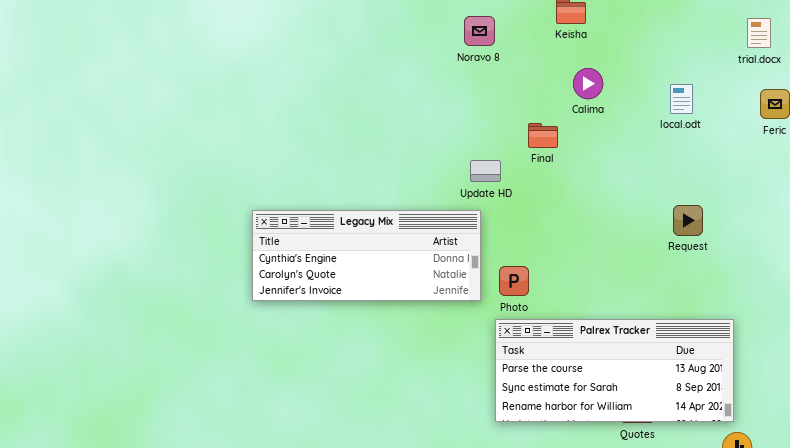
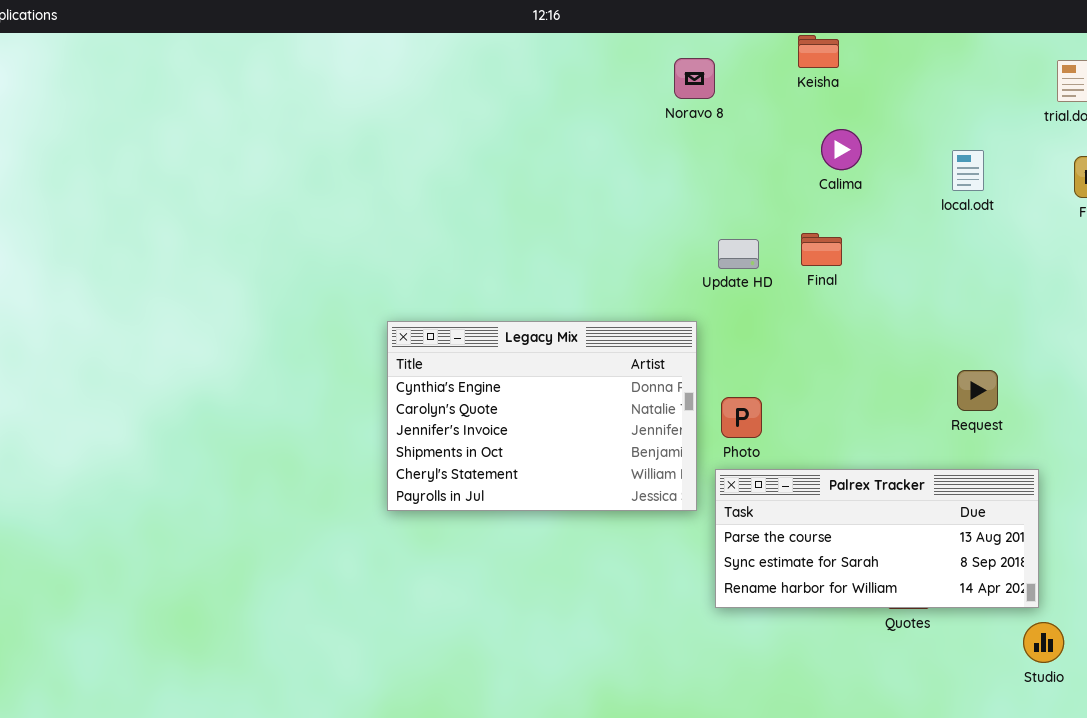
Final: [528,123,558,148] -> [801,233,842,266], moved
Update HD: [470,160,501,182] -> [718,239,759,269], moved
Request: [673,205,703,236] -> [957,370,998,411], moved
Legacy Mix: [252,210,481,301] -> [387,321,697,511], resized

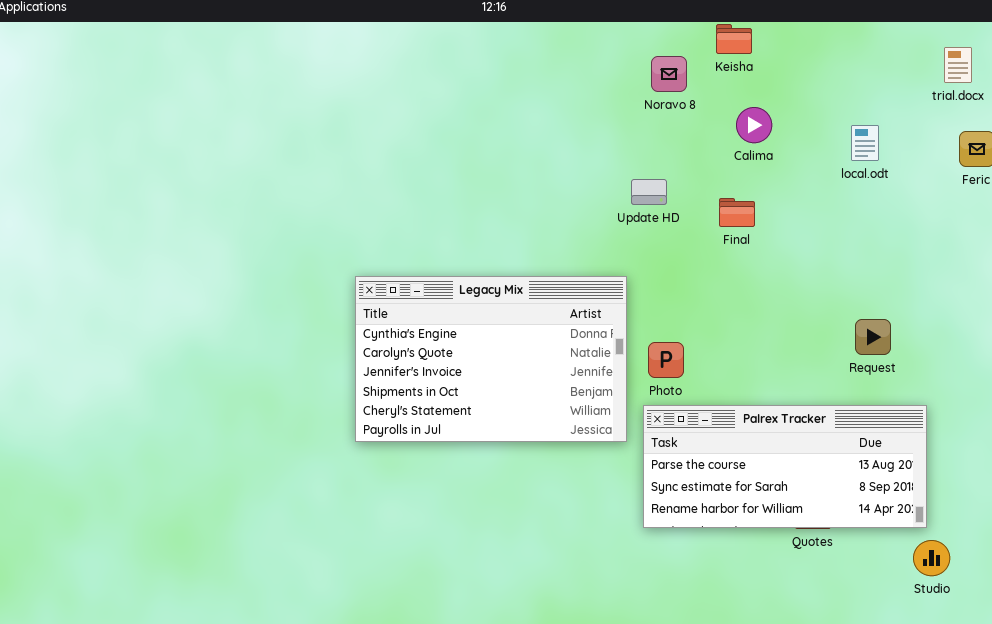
Noravo 8: [674,58,715,99] -> [651,56,687,92], moved
Update HD: [718,239,759,269] -> [631,179,667,205], moved

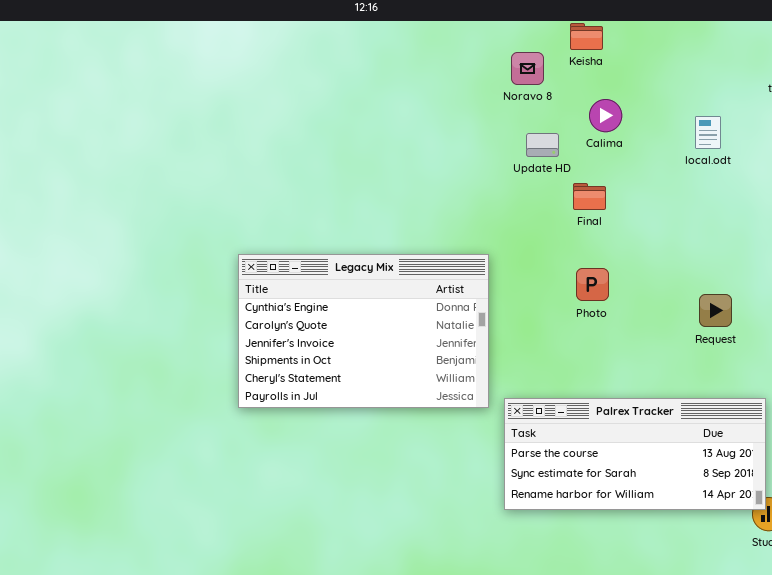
Update HD: [631,179,667,205] -> [526,133,559,157], moved
Photo: [648,342,684,378] -> [576,268,609,301], moved
Palrex Tracker: [643,405,927,528] -> [504,398,766,510], moved

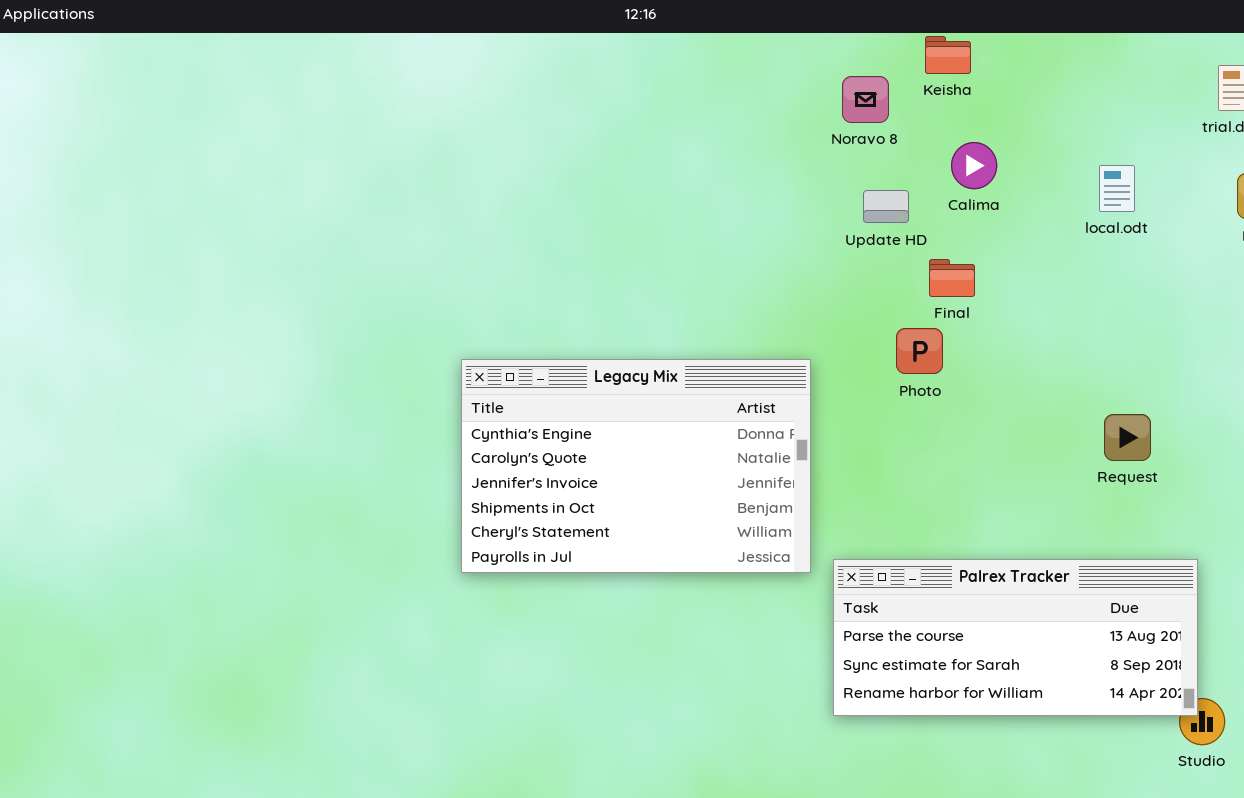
Photo: [576,268,609,301] -> [896,328,943,374], moved

